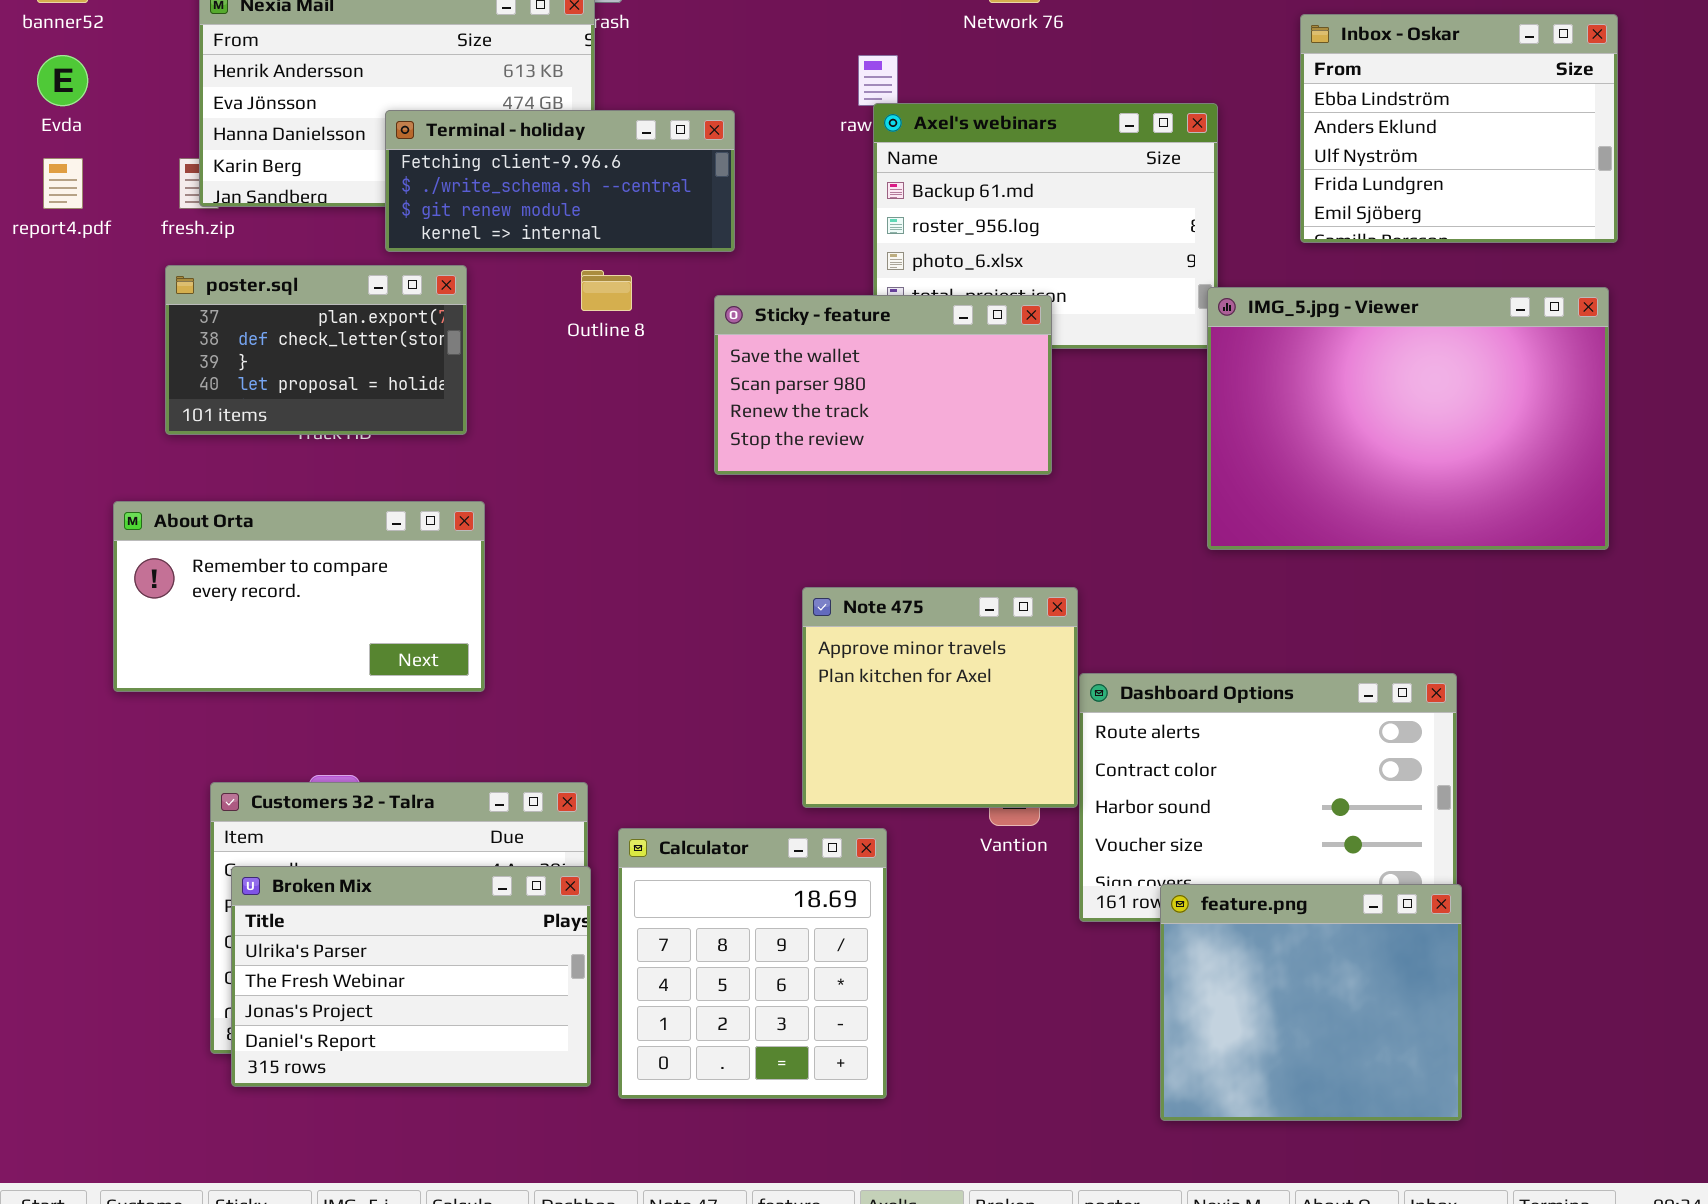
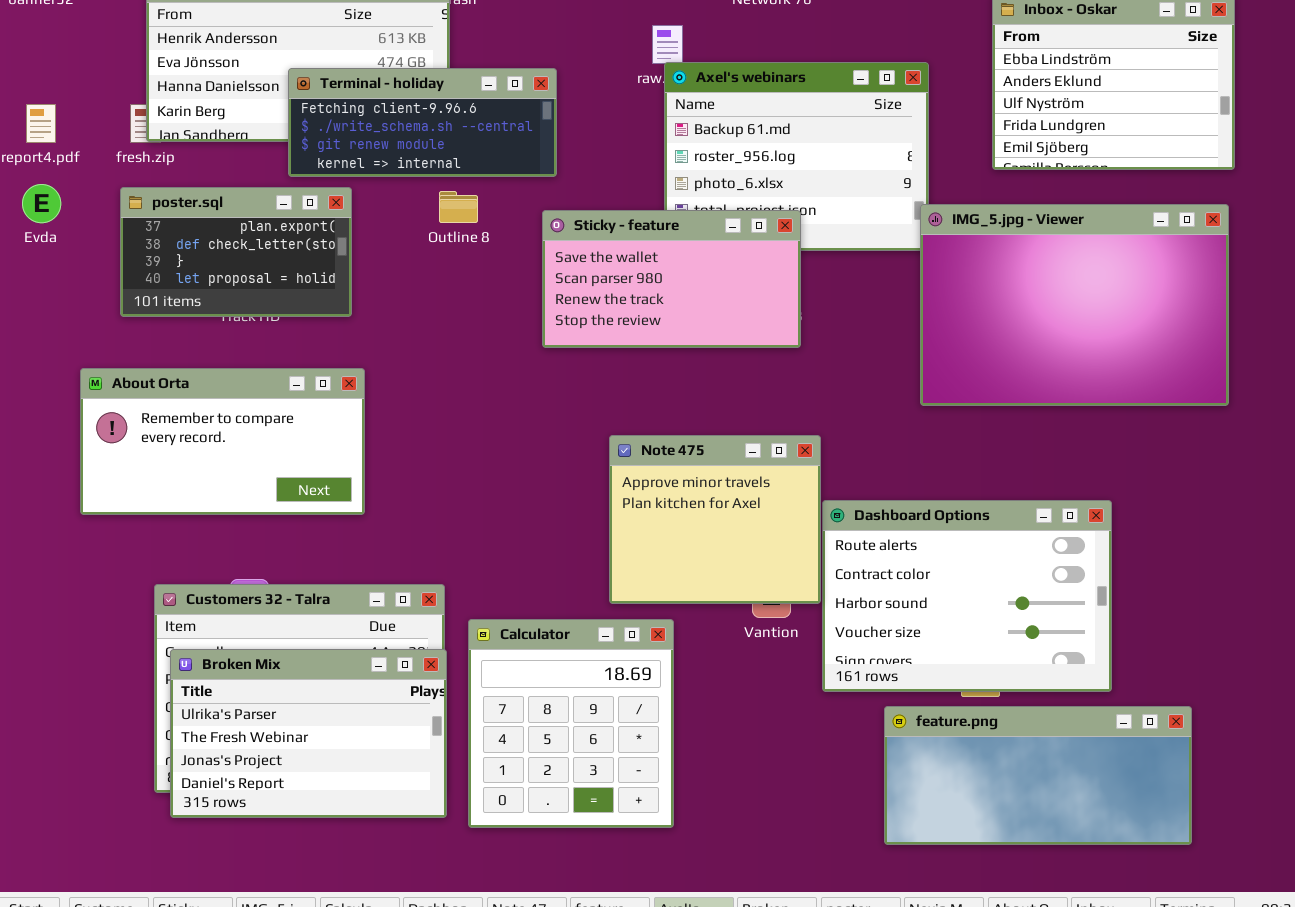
Evda: [37,55,88,106] -> [22,184,61,223], moved
feature.png: [1160,884,1462,1121] -> [884,706,1192,845], resized

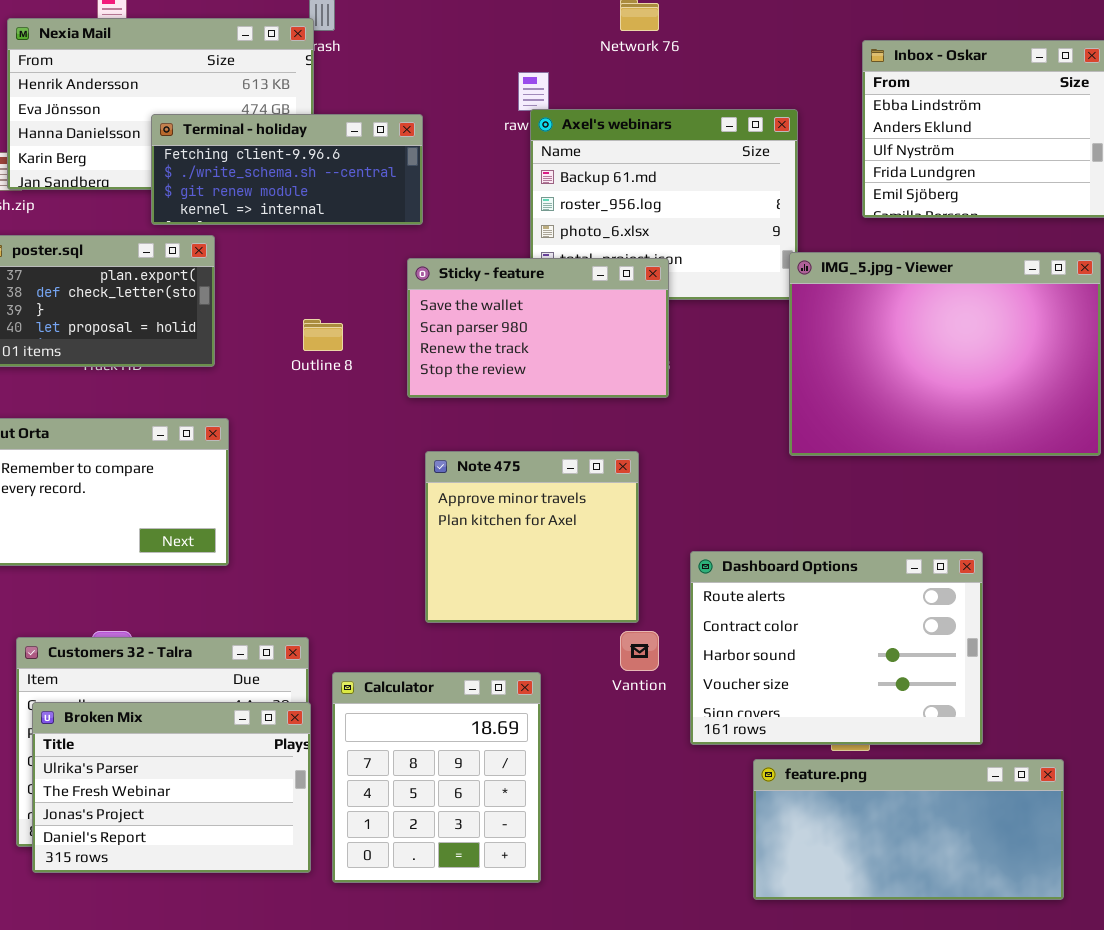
Outline 8: [439,191,478,223] -> [303,319,343,351], moved
Note 475: [609,435,821,604] -> [425,451,639,623], moved

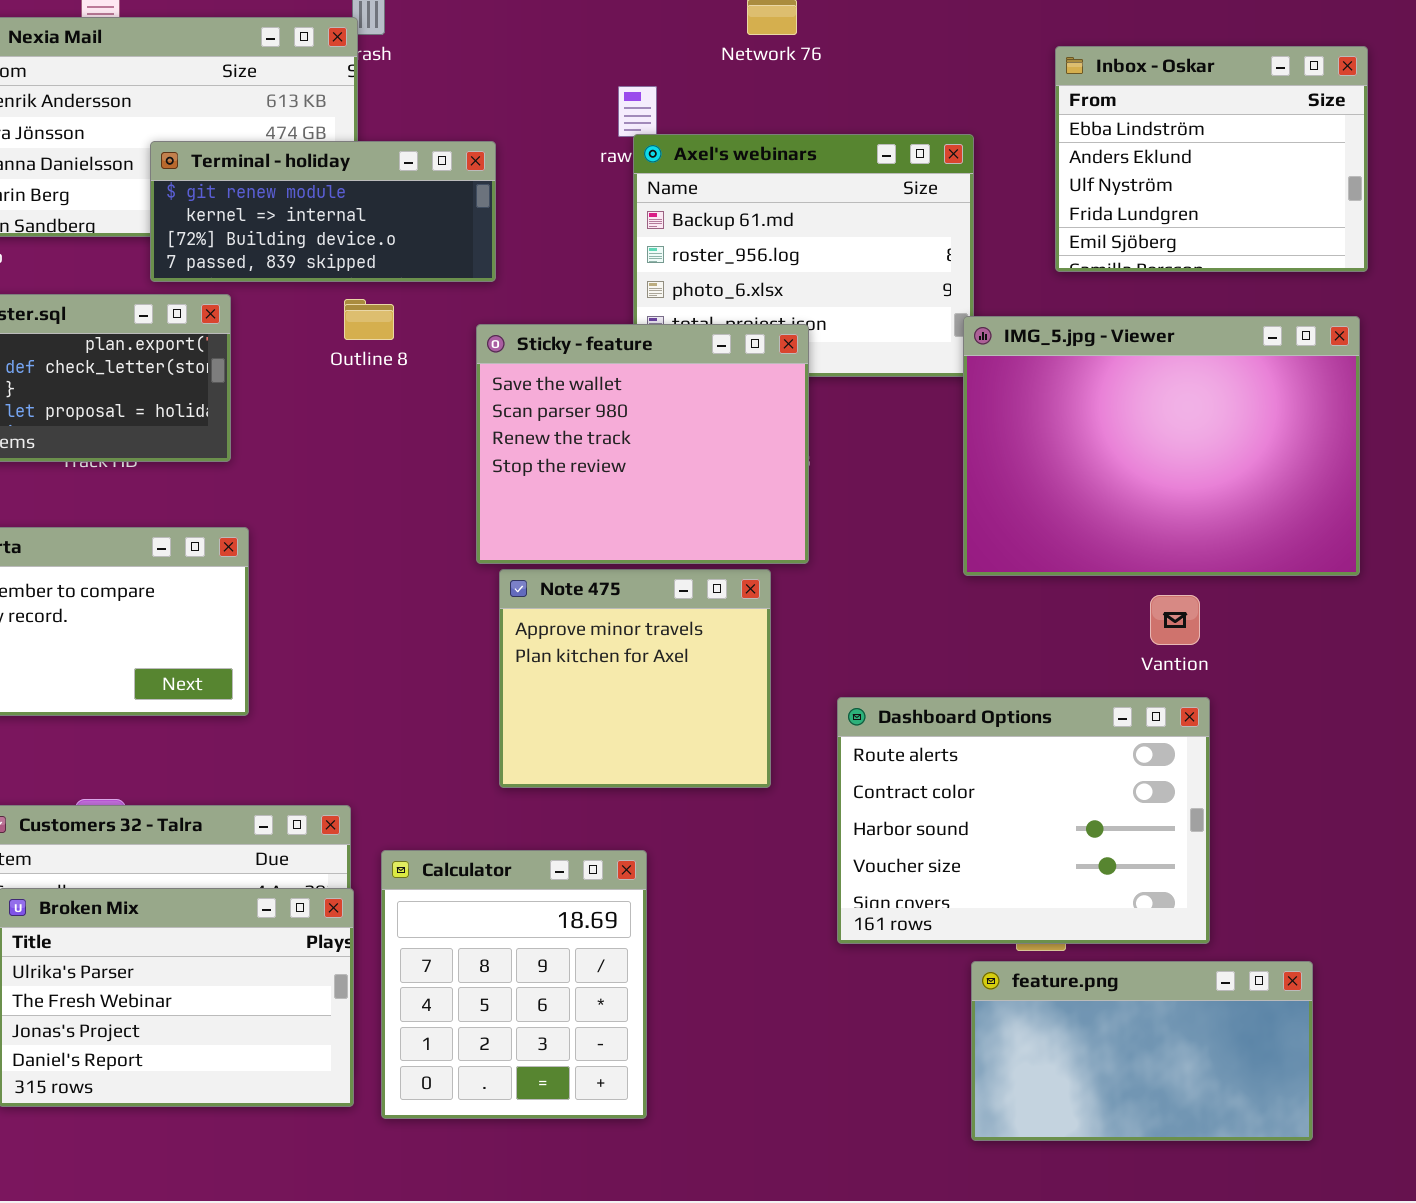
Terminal - holiday: [151,114,423,225] -> [150,141,496,282], scrolled down 2 rows
Sticky - feature: [407,258,669,398] -> [476,324,809,564], resized
Outline 8: [303,319,343,351] -> [344,299,394,340], moved
Vantion: [620,631,659,671] -> [1150,595,1200,645], moved
feature.png: [753,759,1064,900] -> [971,961,1313,1141], resized

